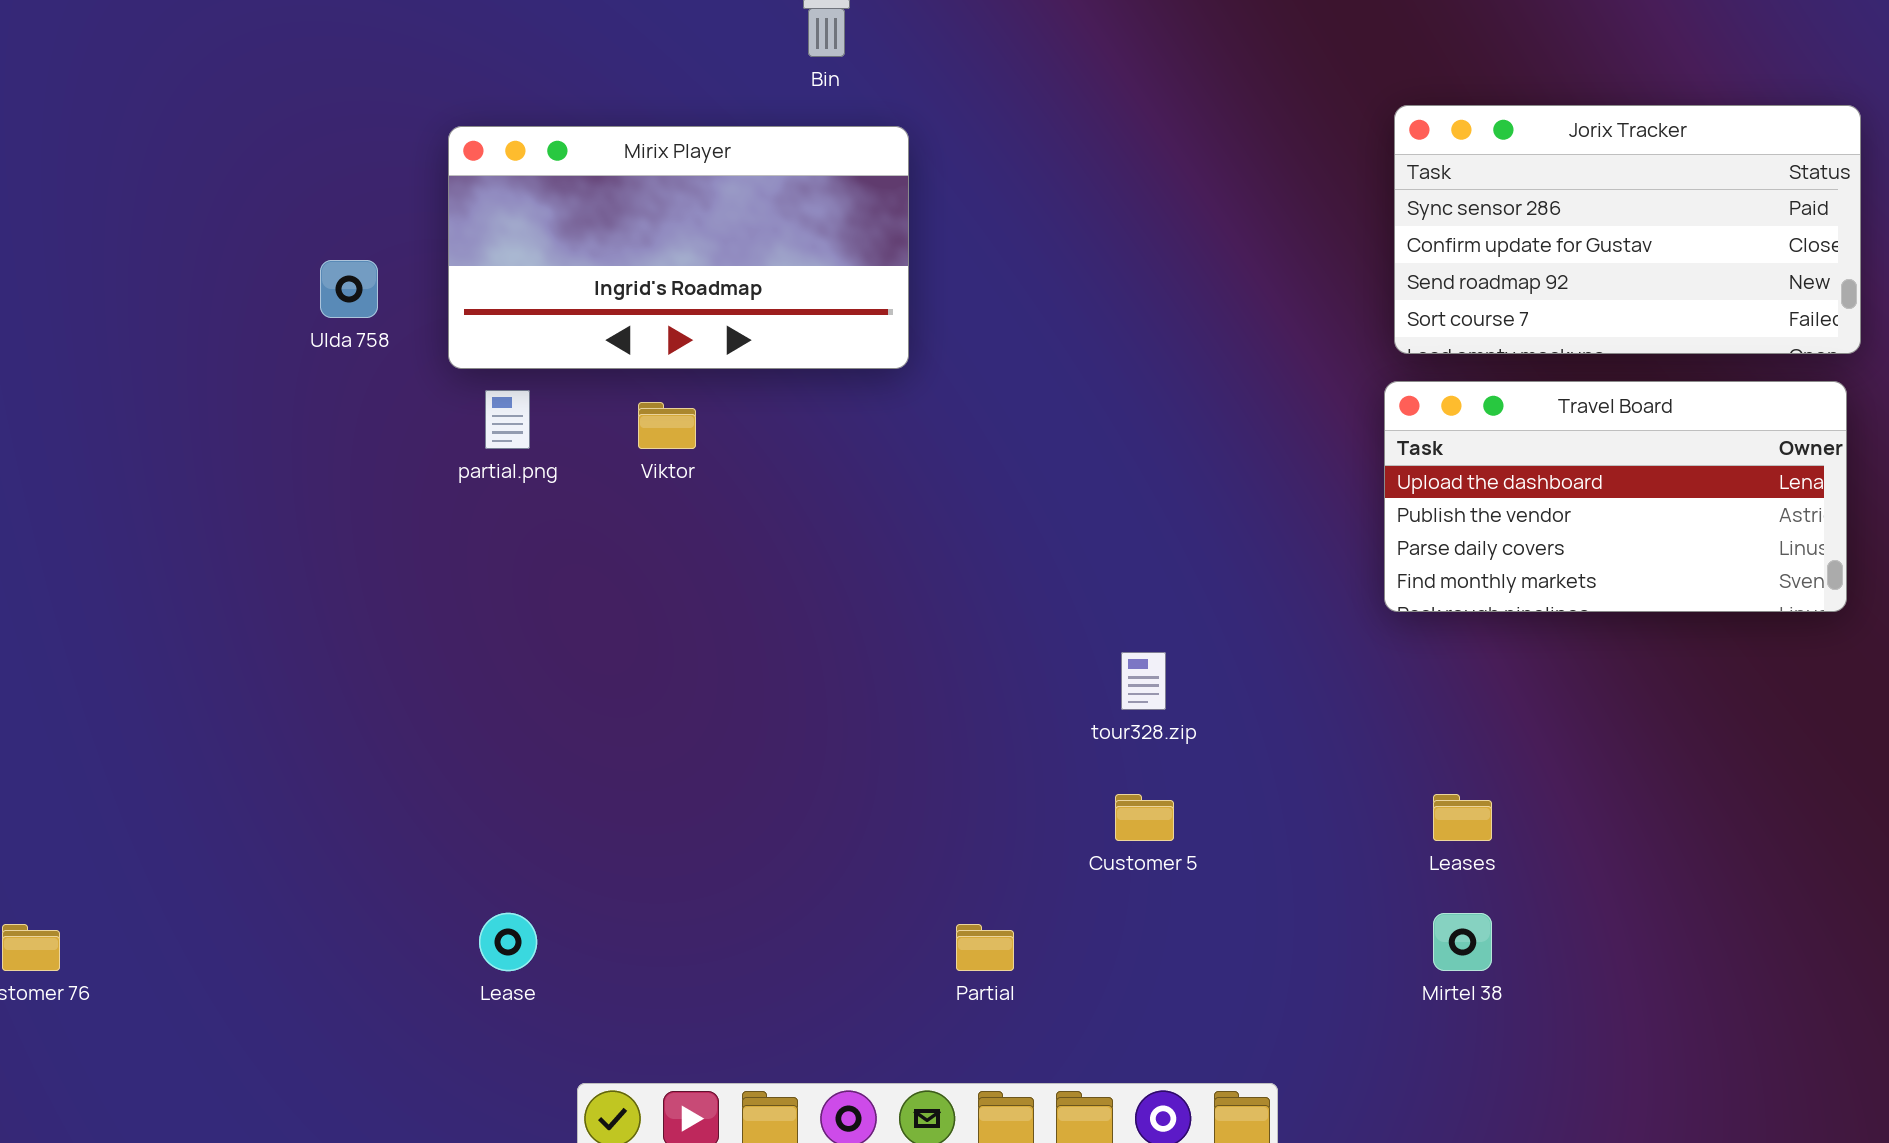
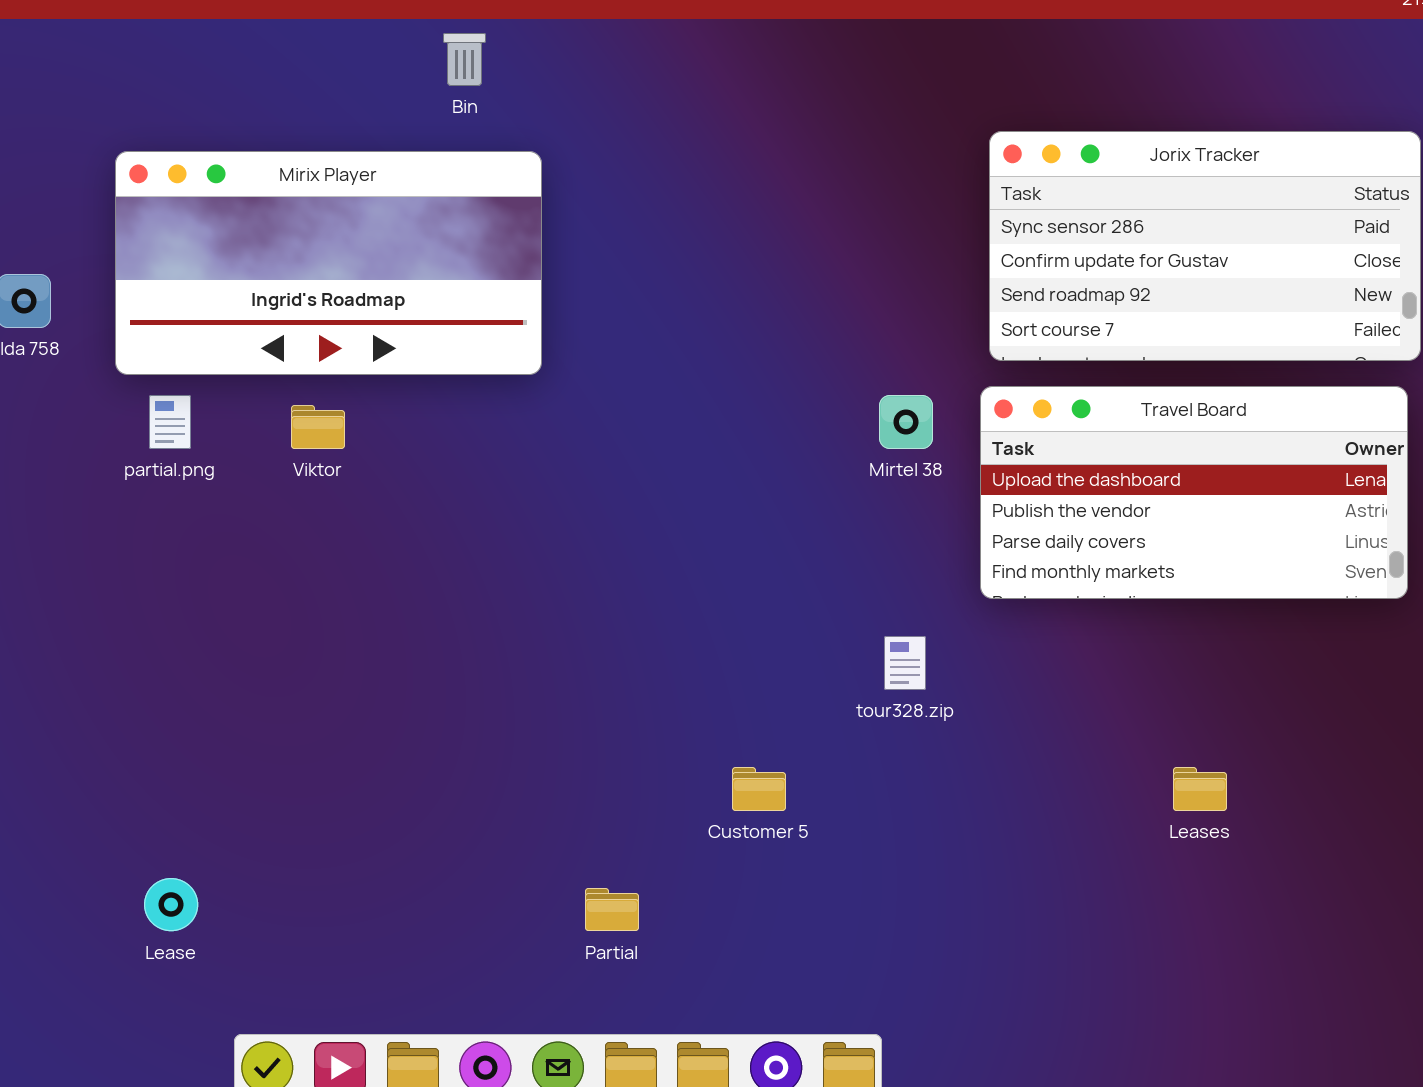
tour328.zip: [1121,652,1166,710] -> [884,636,926,690], moved
Leases: [1433,794,1492,841] -> [1173,767,1227,811], moved
Mirtel 38: [1433,913,1492,971] -> [879,395,933,449], moved

